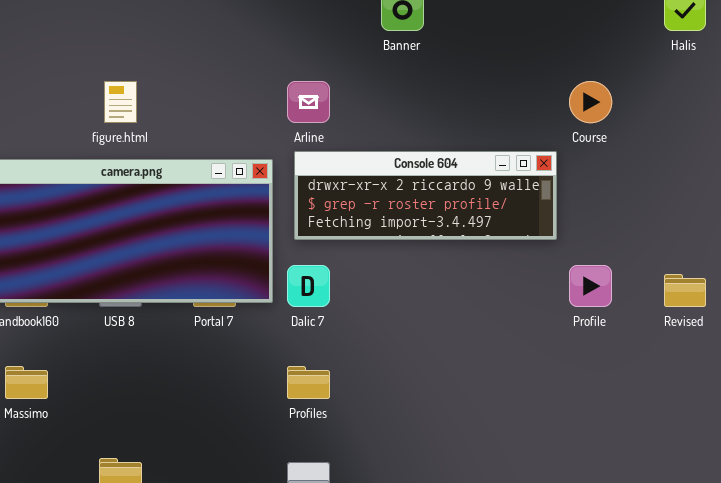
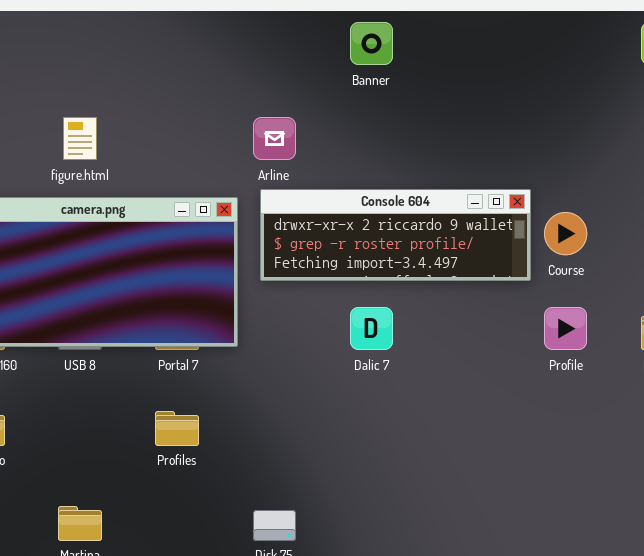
Course: [569,81,612,123] -> [544,212,587,255], moved
Dalic 7: [287,265,330,307] -> [350,307,393,350], moved
Profiles: [287,366,330,399] -> [155,411,199,446], moved

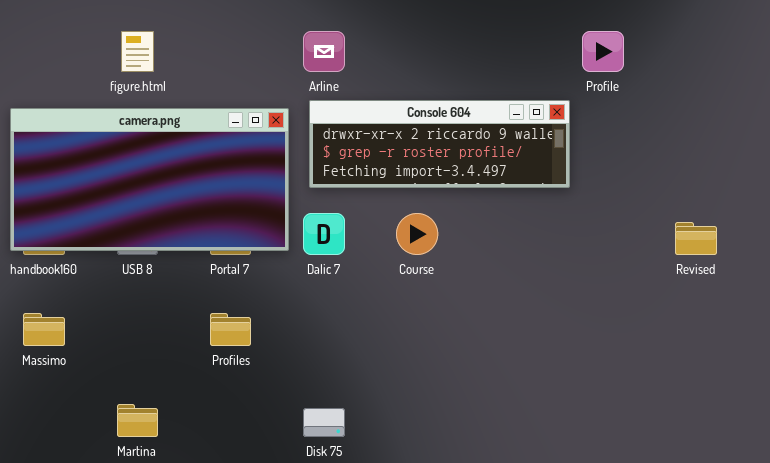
Course: [544,212,587,255] -> [396,213,438,255], moved
Dalic 7: [350,307,393,350] -> [303,213,345,255], moved
Profile: [544,307,587,350] -> [582,31,624,72], moved

